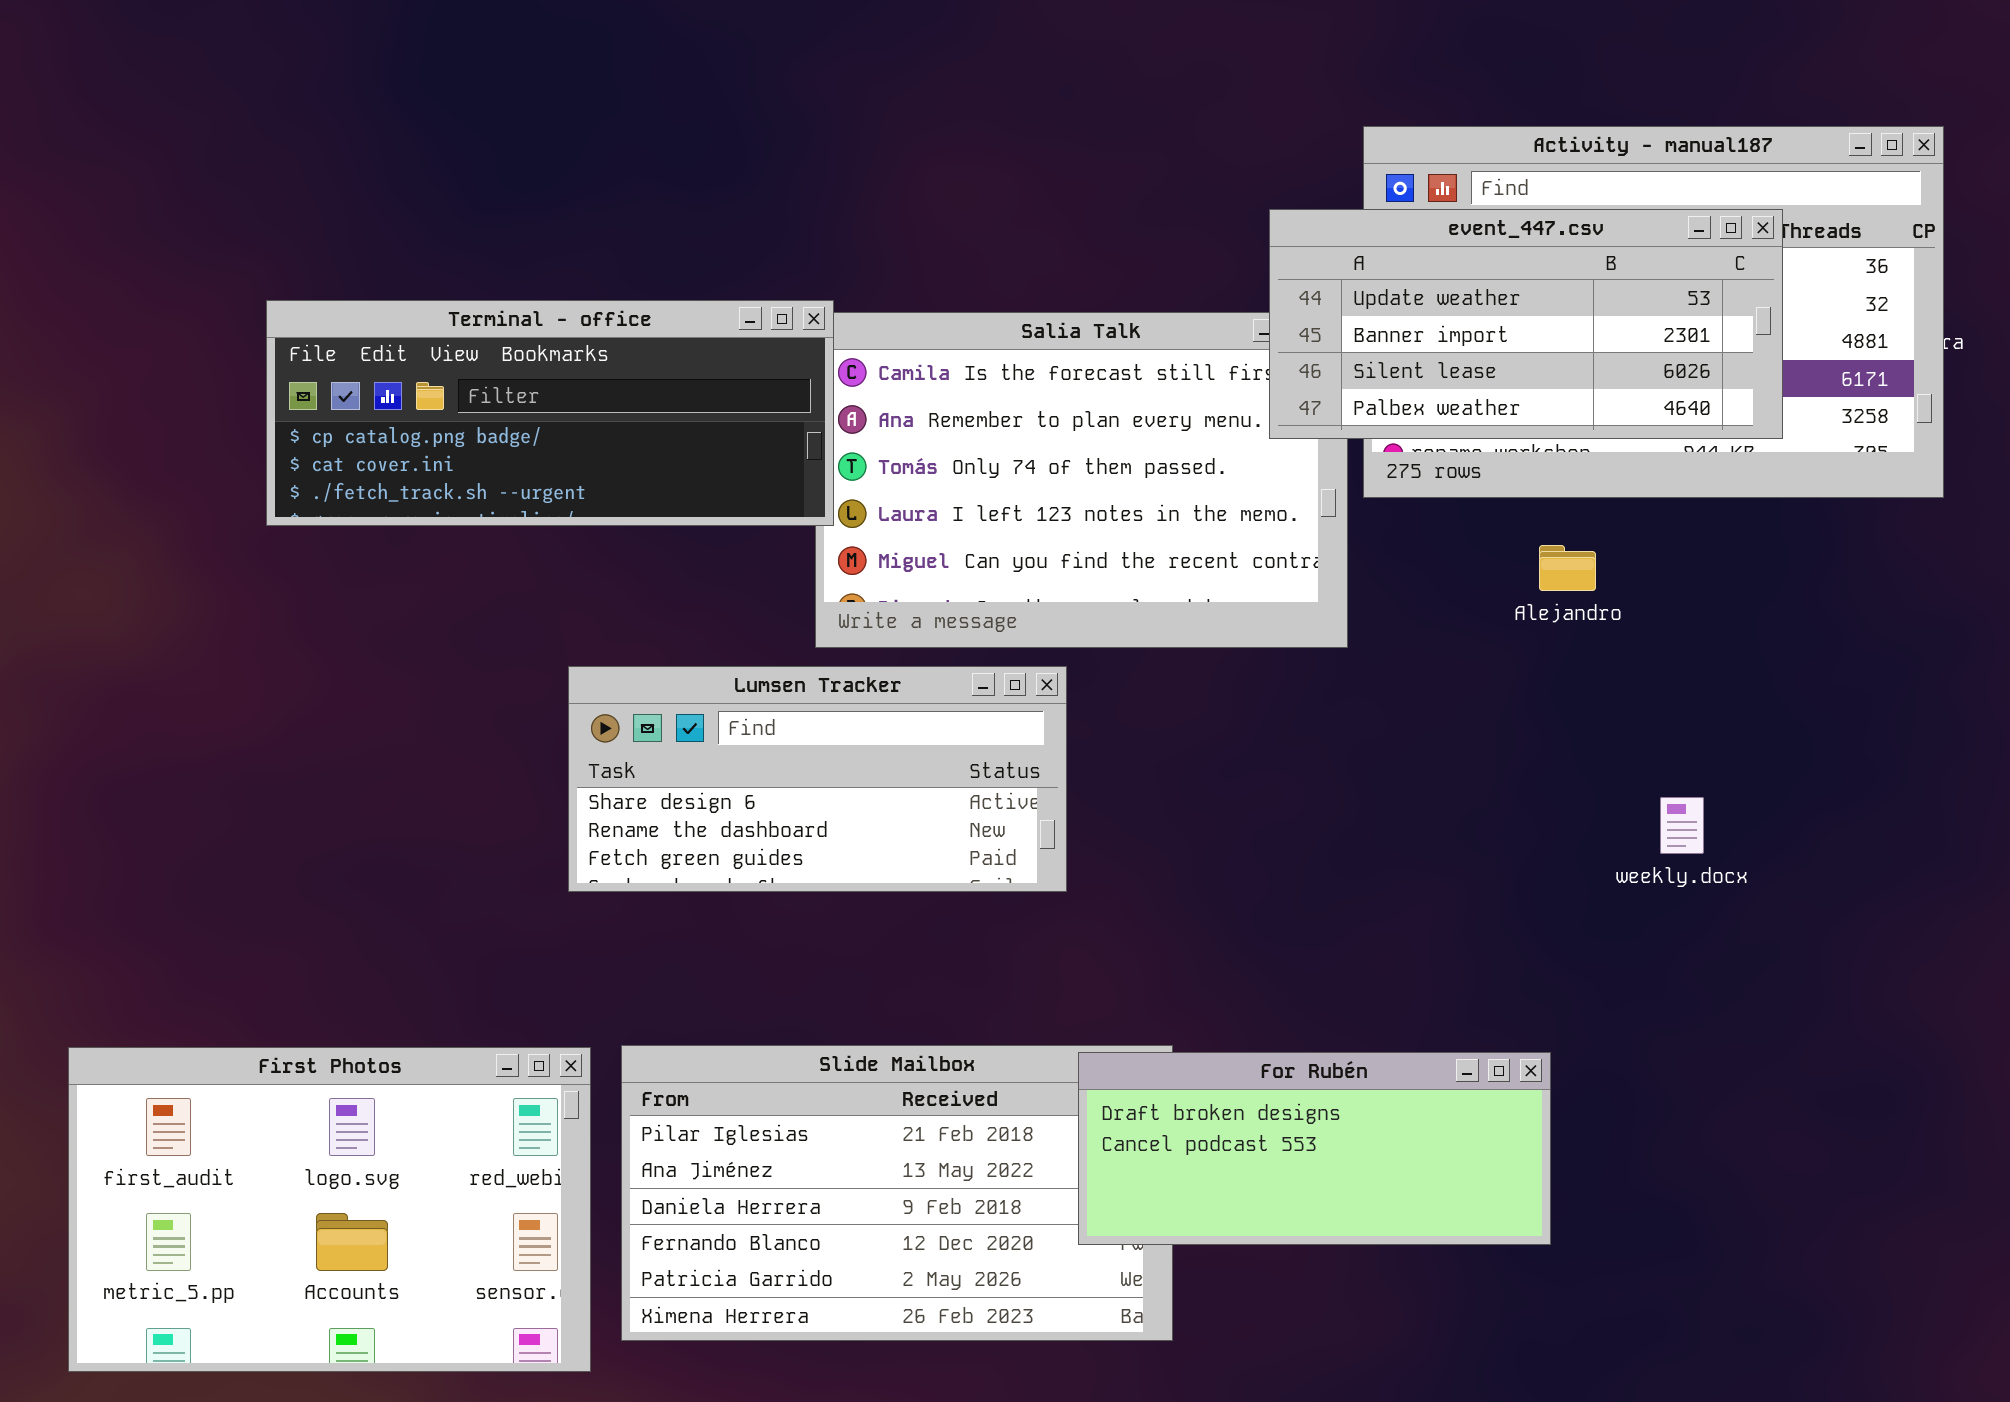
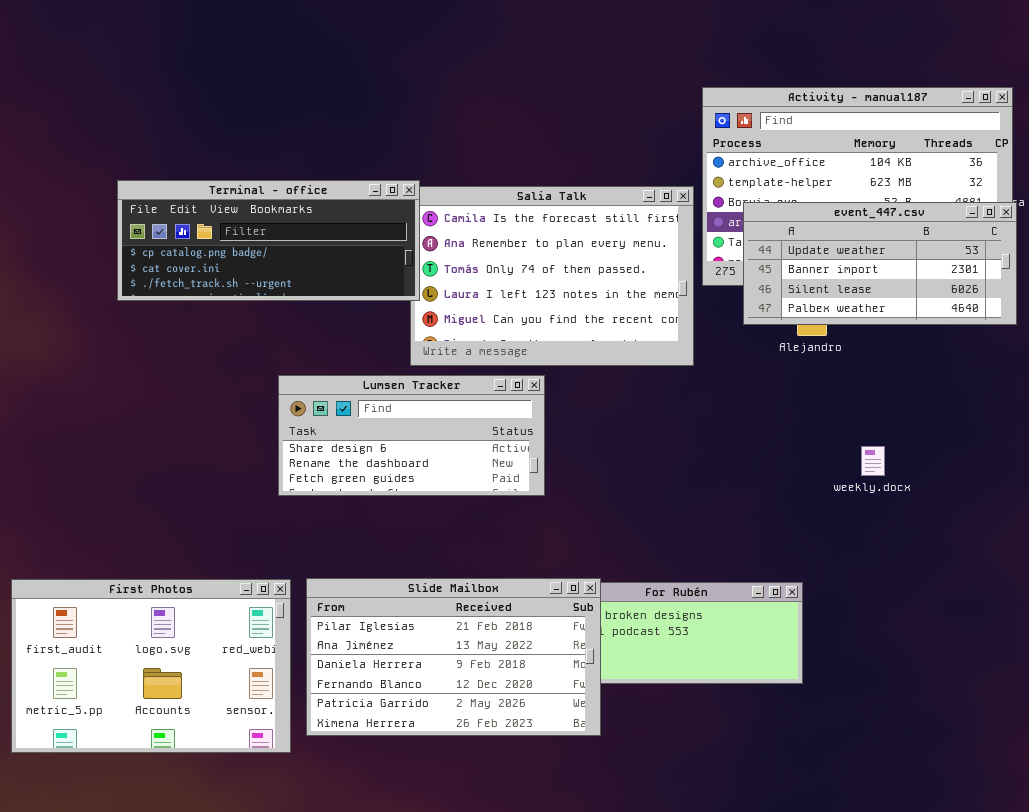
event_447.csv: [1269,209,1783,439] -> [743,202,1017,325], moved
Slide Mailbox: [621,1045,1173,1341] -> [306,578,601,736], raised

